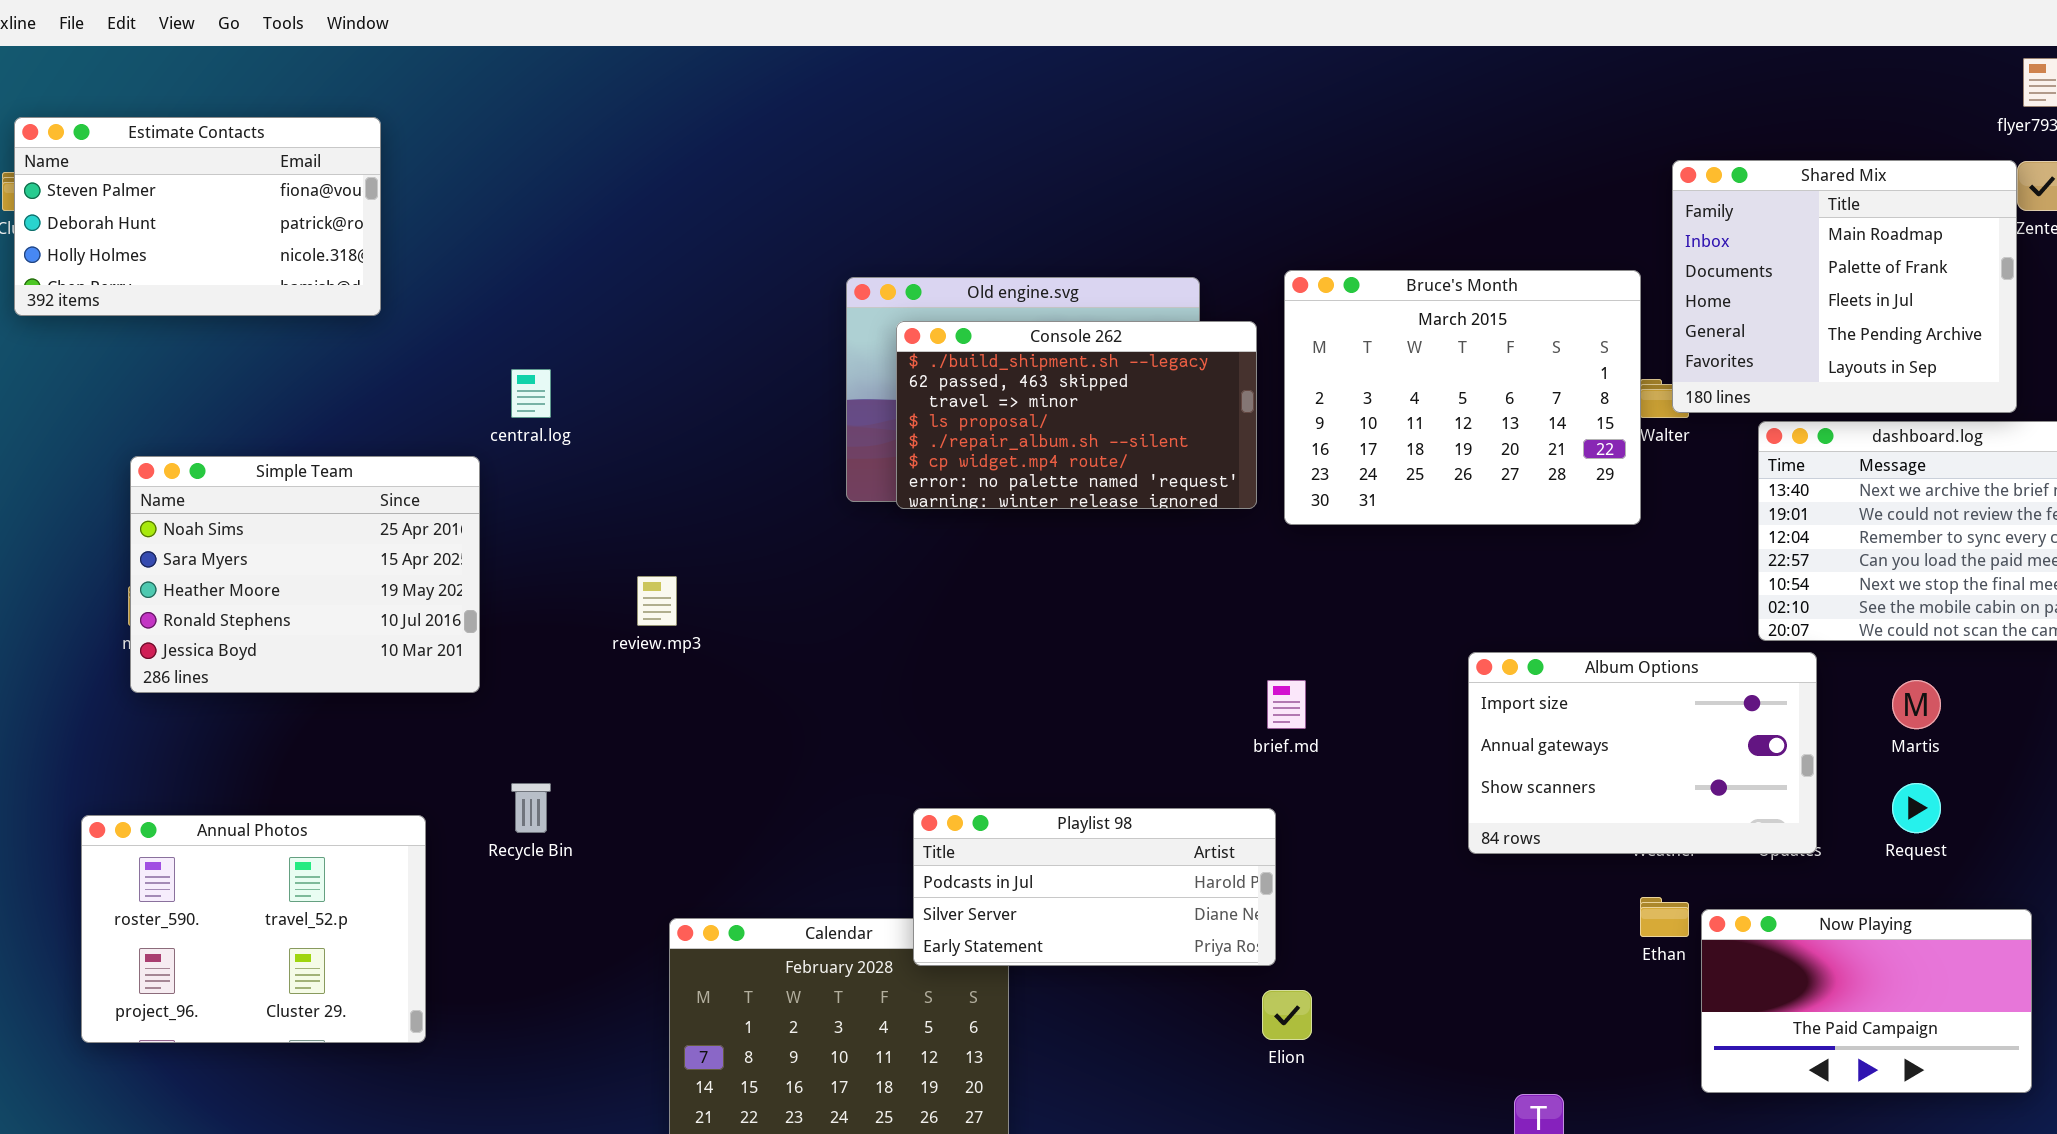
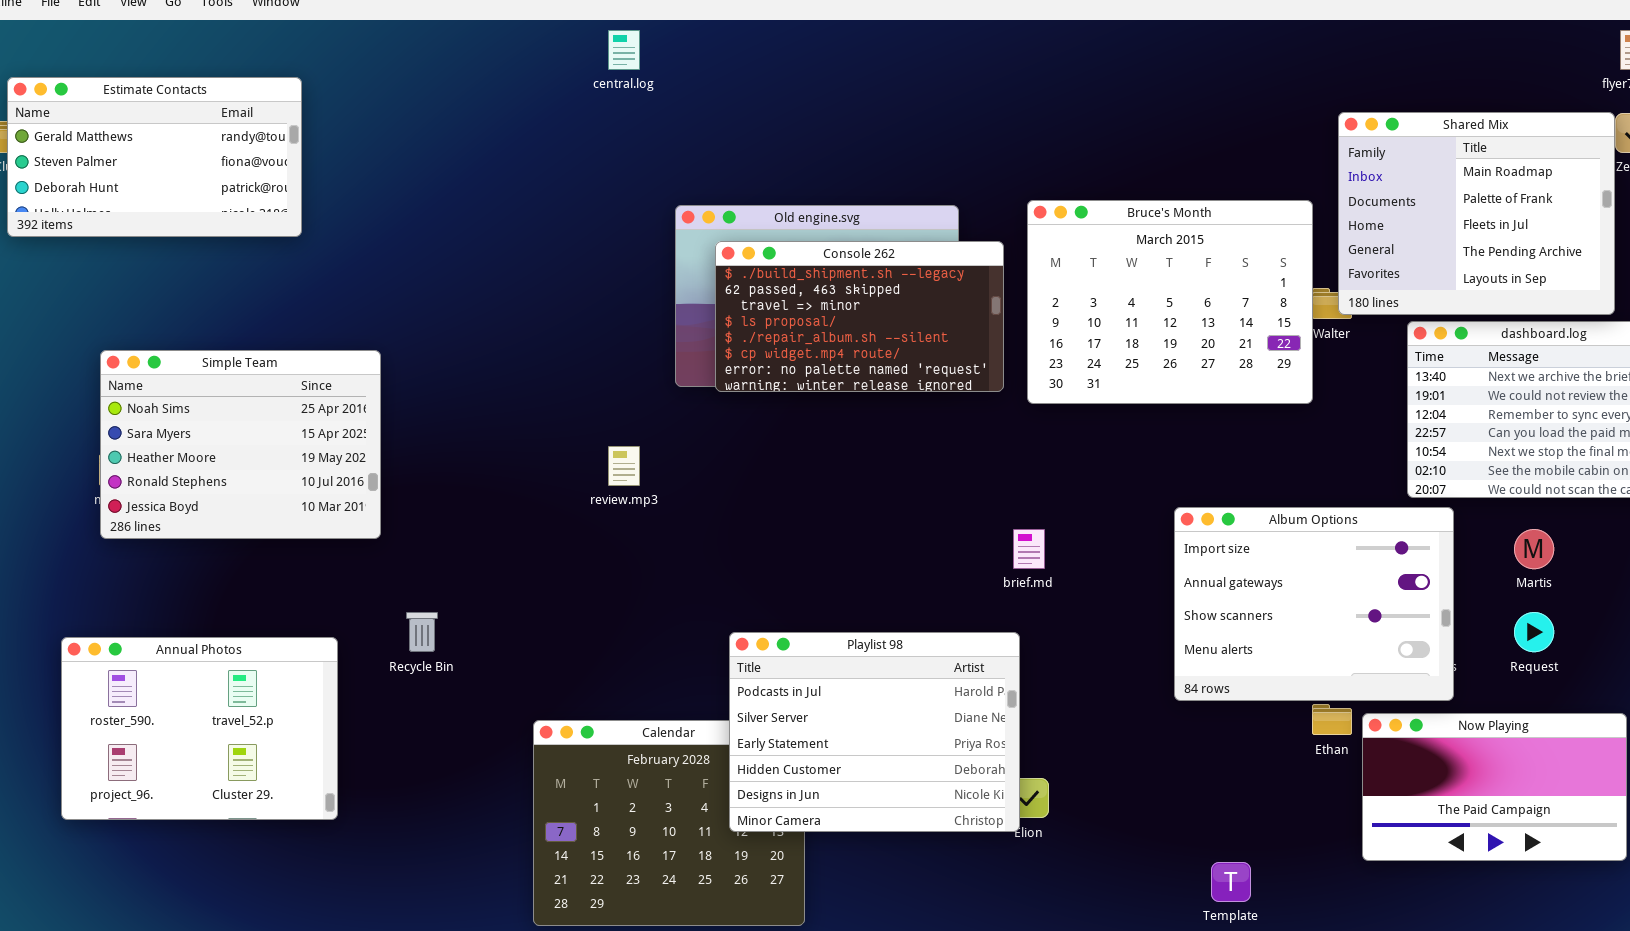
Estimate Contacts: [14,117,381,316] -> [7,77,302,237], scrolled up 1 row
central.log: [511,369,551,418] -> [608,30,640,70], moved
review.mp3: [637,576,677,626] -> [608,446,640,486], moved
Album Options: [1468,652,1817,854] -> [1174,507,1454,701], resized
Playlist 98: [913,808,1276,966] -> [729,632,1020,832], resized

